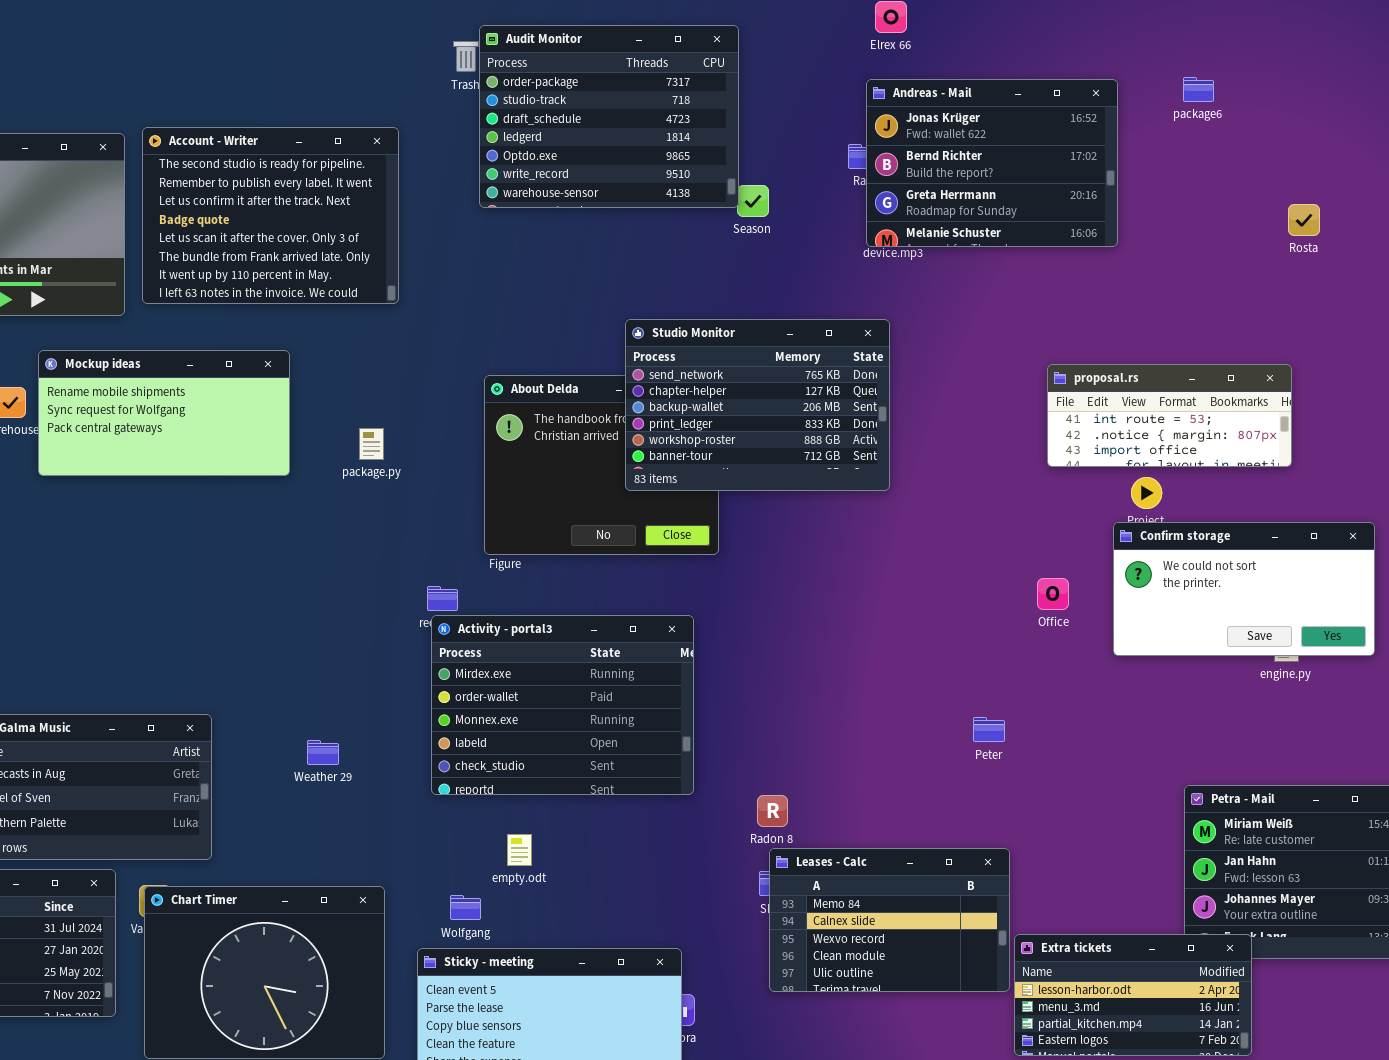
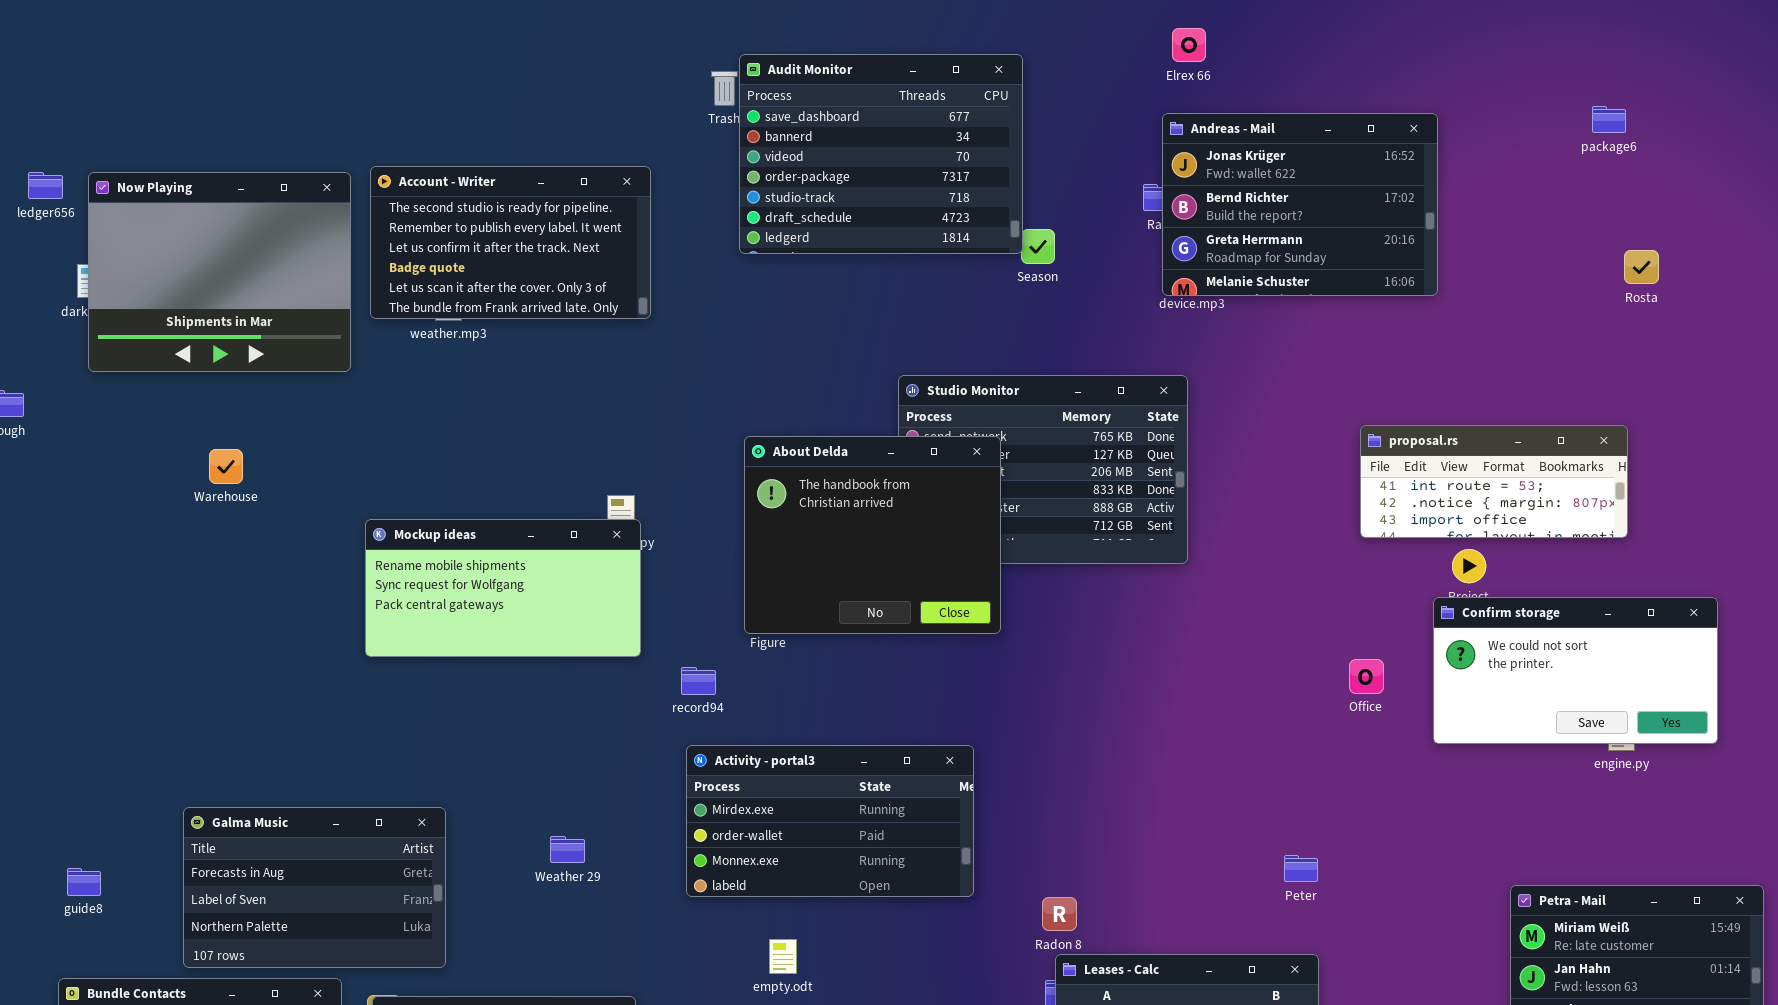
Audit Monitor: [479,25,739,208] -> [739,54,1023,254], scrolled up 3 rows
package6: [1183,77,1214,102] -> [1592,106,1626,133], moved
Account - Writer: [142,127,399,304] -> [370,166,651,319], resized
Mockup ideas: [38,350,290,476] -> [365,519,641,657], moved
About Delda: [484,375,719,555] -> [744,436,1001,634], raised
Activity - portal3: [431,615,694,795] -> [686,745,974,897], resized
Peter: [973,717,1005,742] -> [1284,855,1318,882], moved

